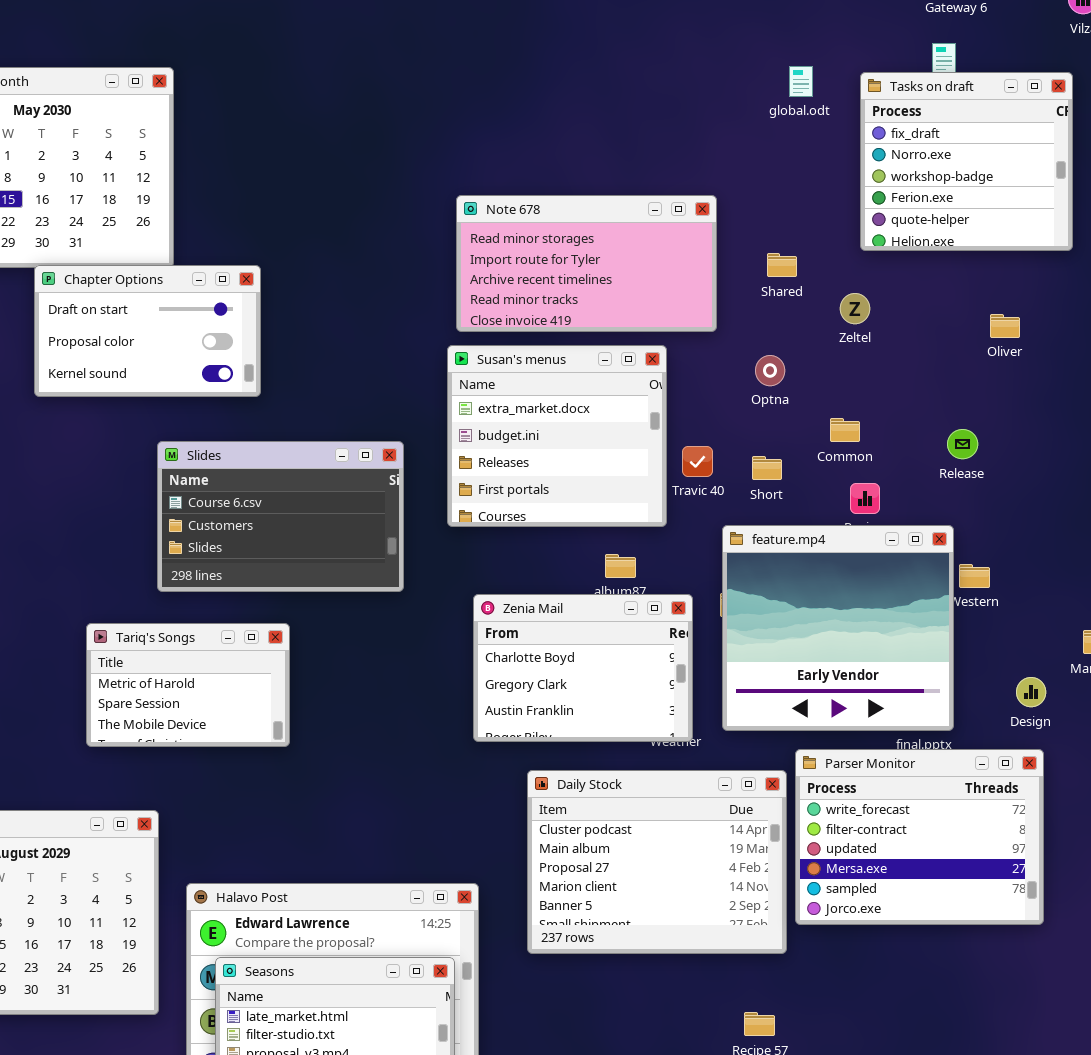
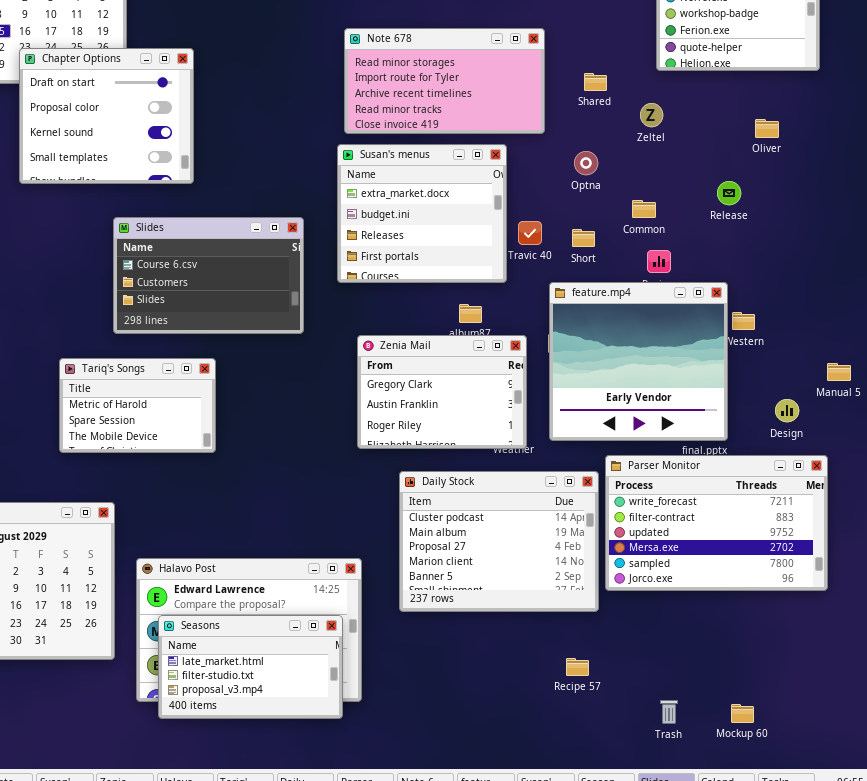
Chapter Options: [34,265,261,397] -> [19,48,194,184], resized
Release: [947,429,978,459] -> [717,181,741,205], moved
Zenia Mail: [473,594,693,742] -> [357,335,527,449], scrolled down 1 row
Parser Monitor: [795,749,1044,925] -> [605,455,828,591], resized

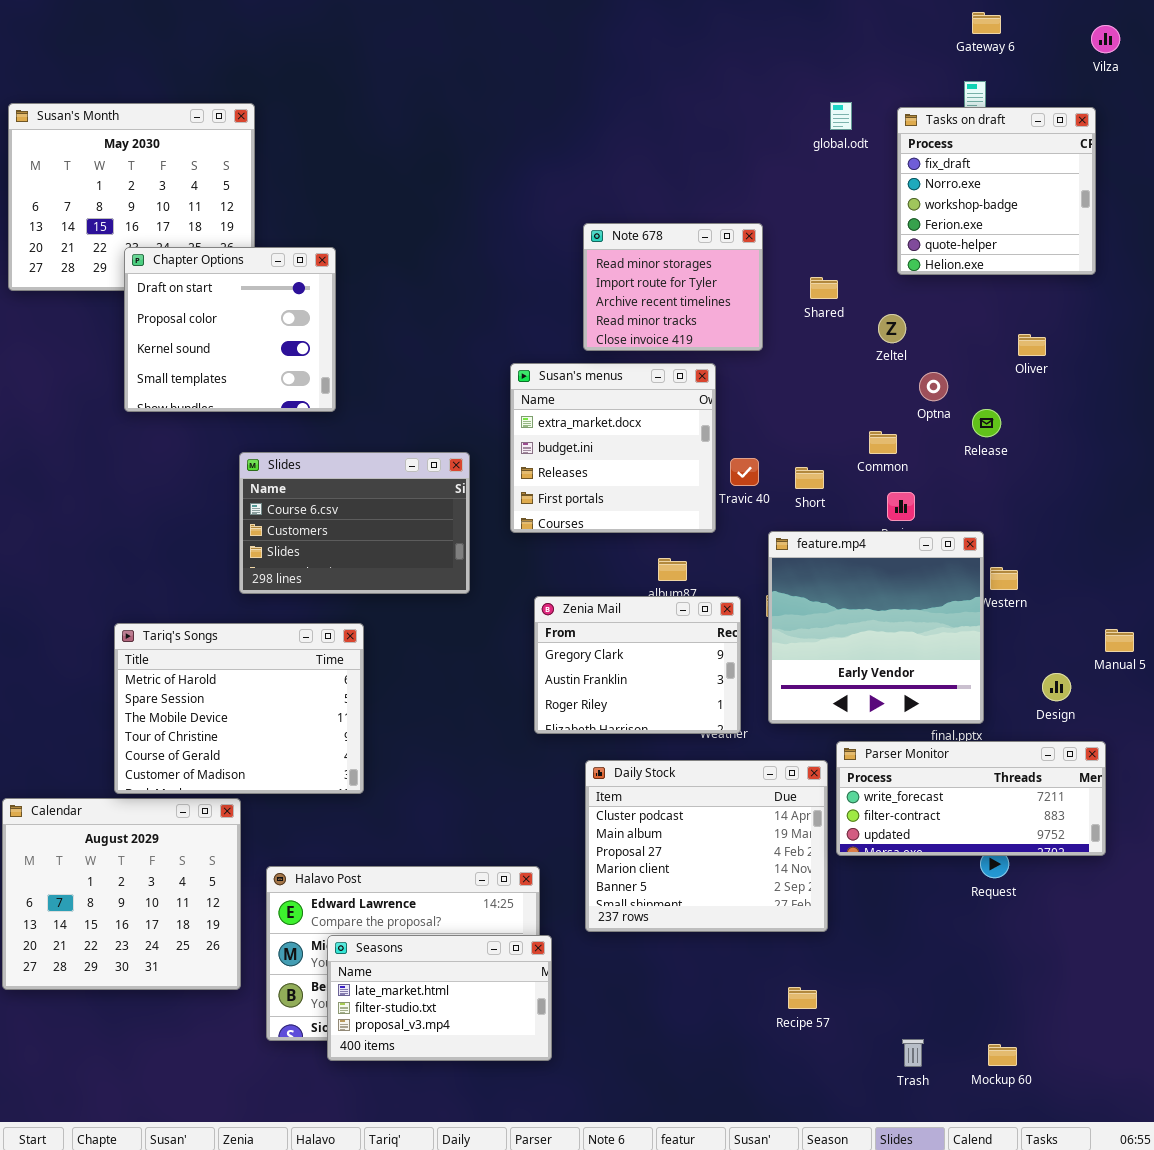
Note 678: [344,28,545,134] -> [583,223,763,351], resized
Optna: [574,151,598,175] -> [919,372,948,401], moved
Tariq's Songs: [59,358,216,453] -> [114,623,364,794], resized
Parser Monitor: [605,455,828,591] -> [836,741,1106,856], resized
Seasons: [158,615,343,719] -> [327,935,552,1061], moved

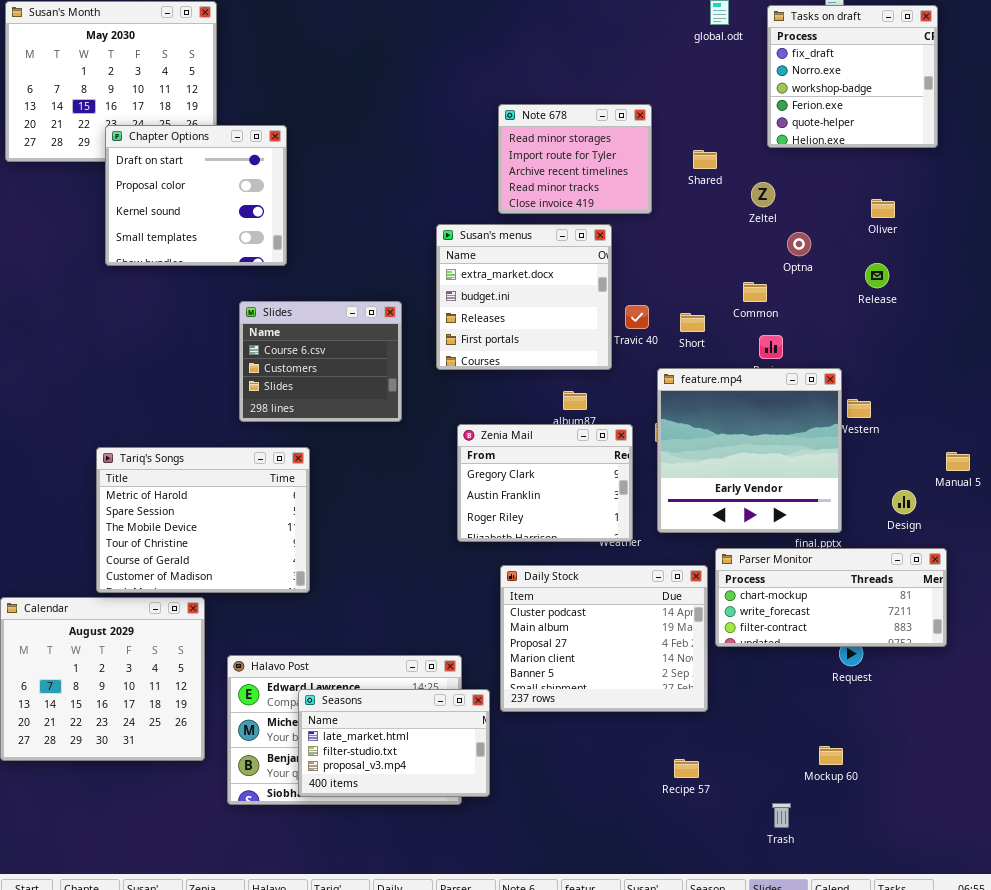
Release: [972,409,1001,437] -> [865,263,889,288], moved
Slides: [239,452,470,594] -> [239,301,402,422], resized
Parser Monitor: [836,741,1106,856] -> [715,548,947,647], scrolled up 1 row
Seasons: [327,935,552,1061] -> [298,689,490,797], moved
Mockup 60: [988,1044,1017,1066] -> [819,746,843,765], moved

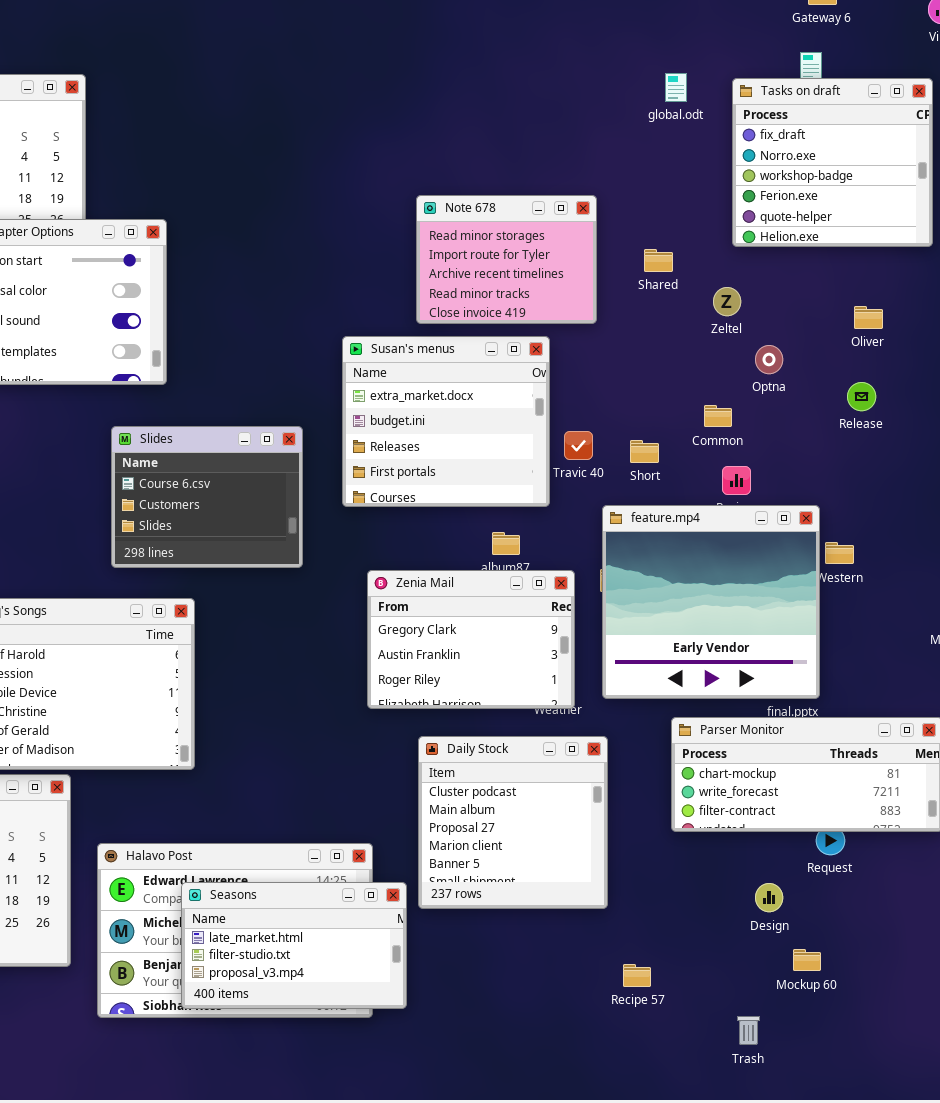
Design: [892,490,916,514] -> [755,883,783,912], moved
Daily Stock: [500,565,708,712] -> [418,736,608,909], resized

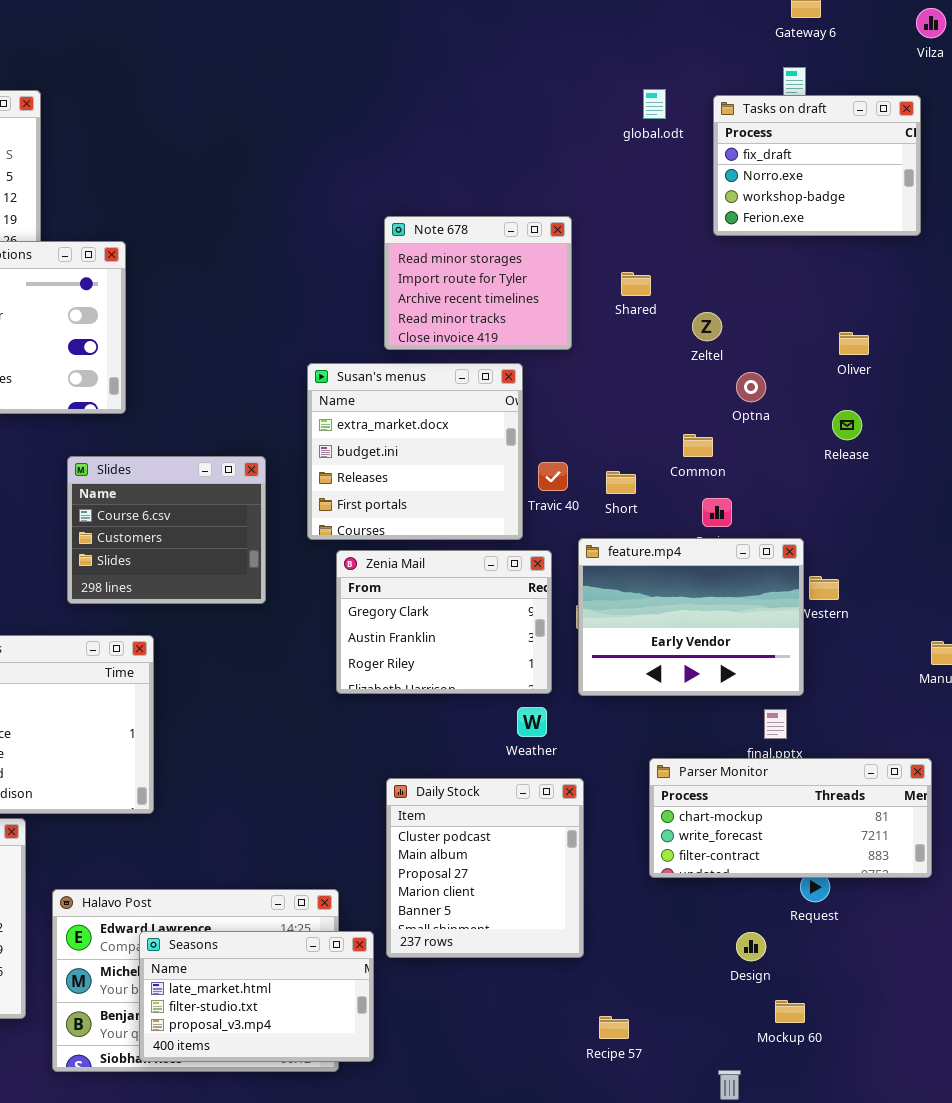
Tasks on draft: [732,78,933,247] -> [713,95,921,236], resized
feature.mp4: [602,505,820,699] -> [578,538,804,696], resized
Zenia Mail: [367,570,575,709] -> [336,550,552,694], moved

